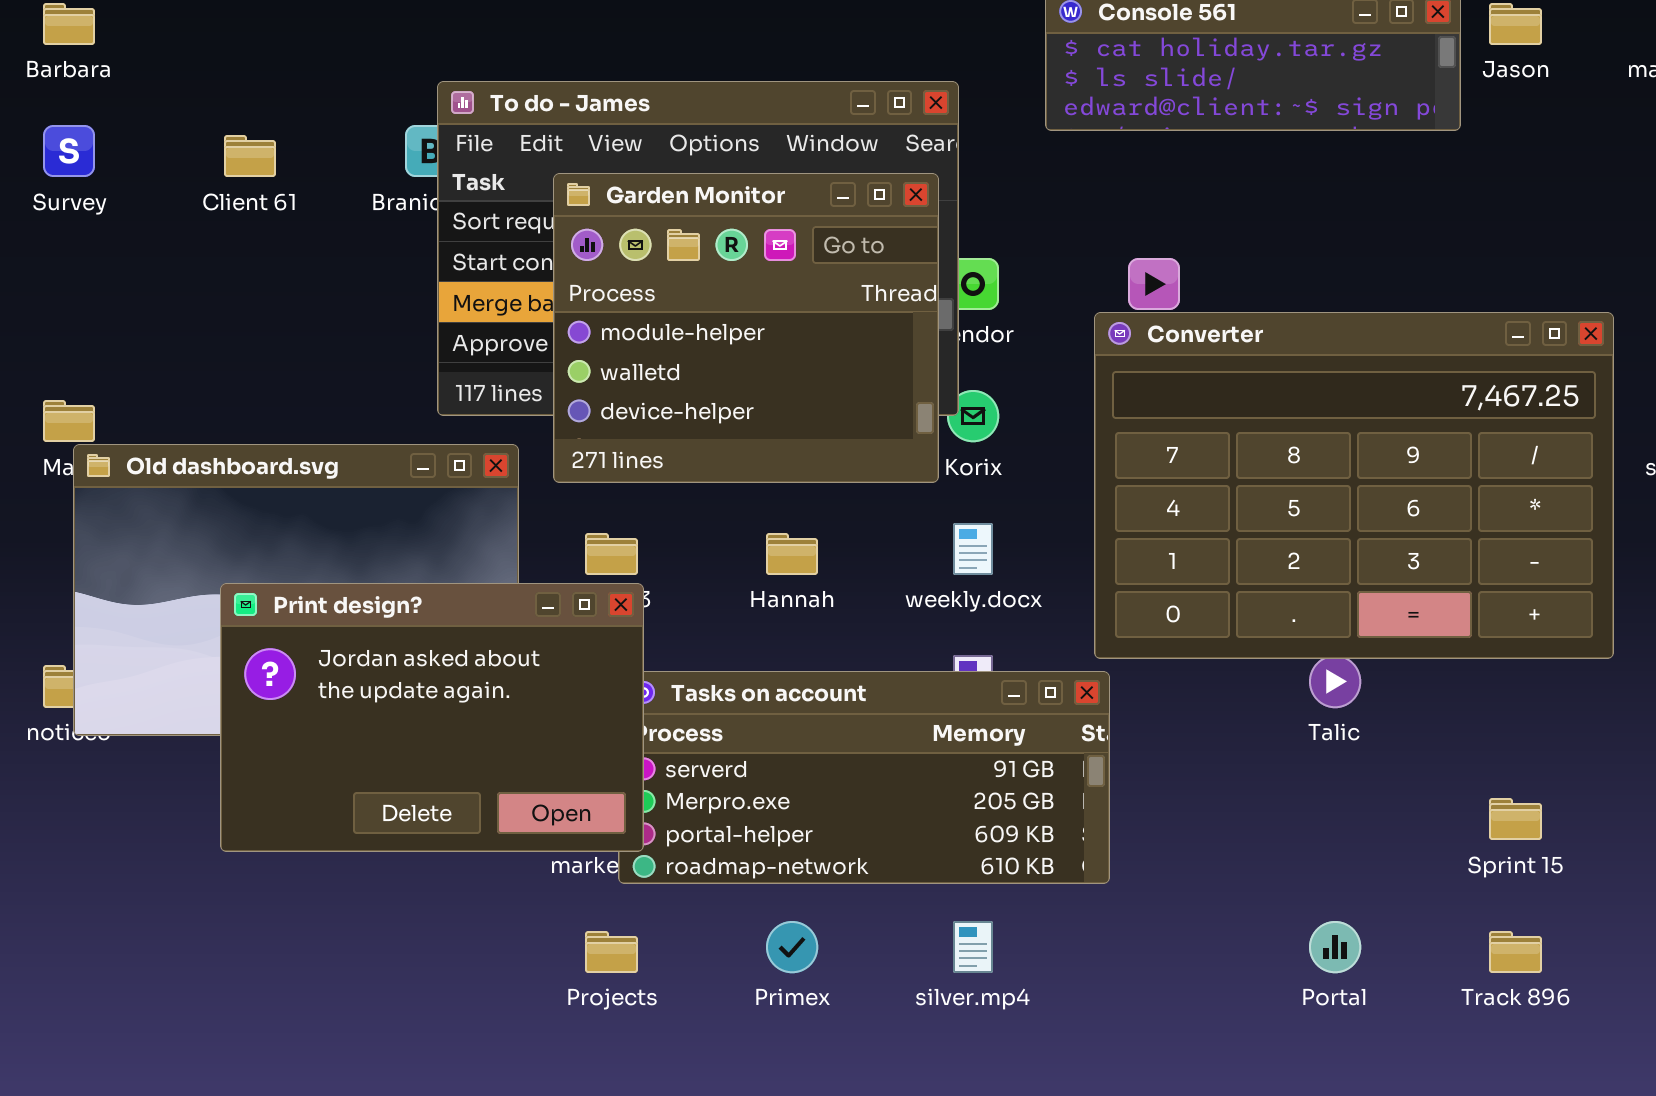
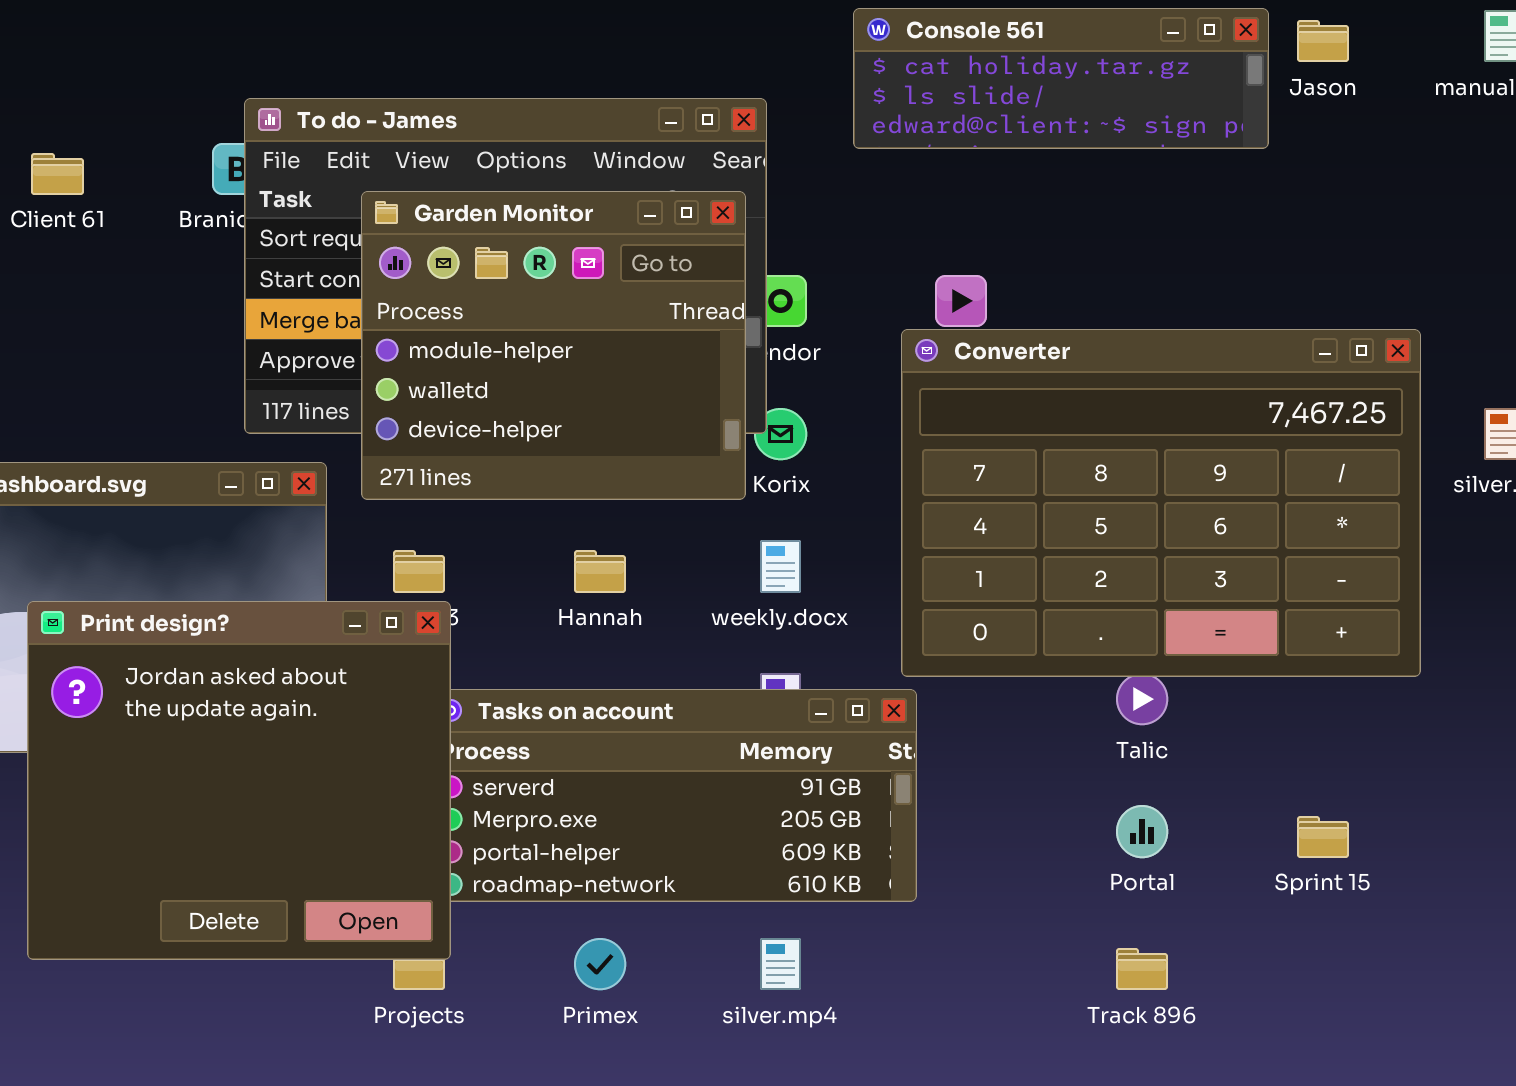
Print design?: [220,583,644,852] -> [27,601,451,960], resized
Portal: [1309,921,1361,973] -> [1116,805,1168,858], moved
Track 896: [1489,931,1542,973] -> [1116,948,1168,990], moved

